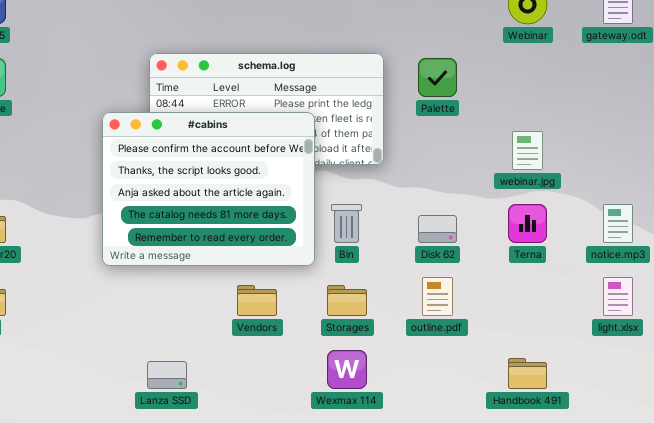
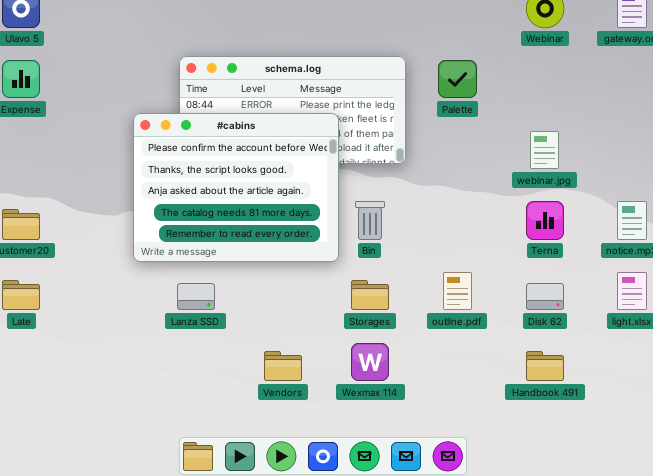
Disk 62: [418,215,457,243] -> [526,283,564,310], moved
Vendors: [237,285,277,316] -> [264,351,302,381], moved
Lanza SSD: [147,361,187,389] -> [177,283,215,310], moved

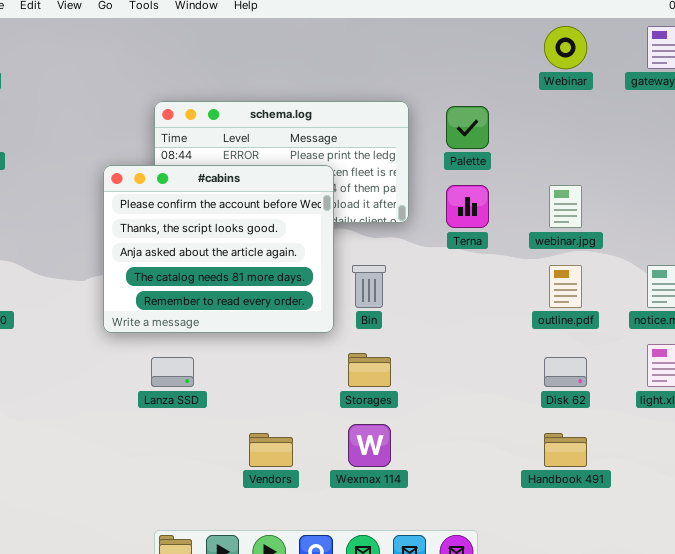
Terna: [526,201,564,240] -> [446,185,489,228], moved
outline.pdf: [443,272,472,310] -> [549,265,582,308], moved

